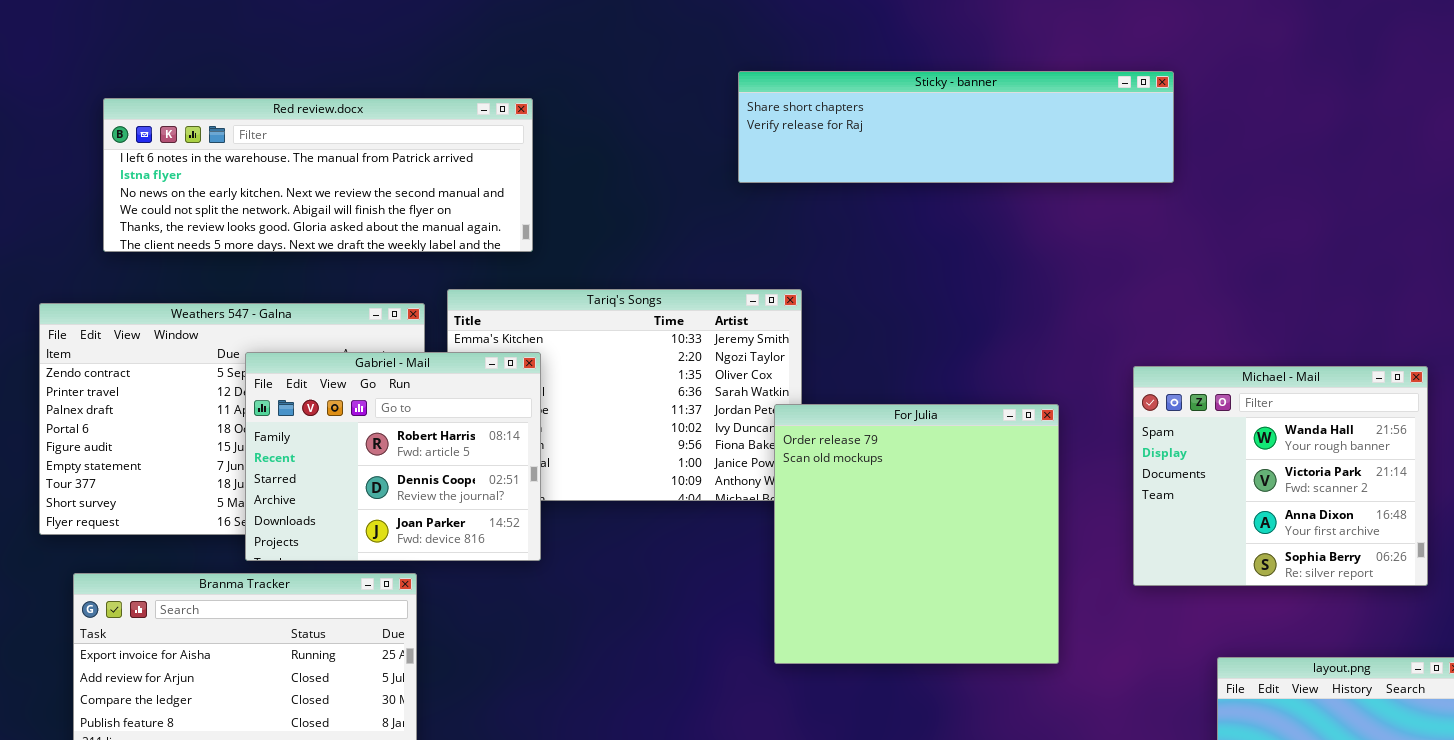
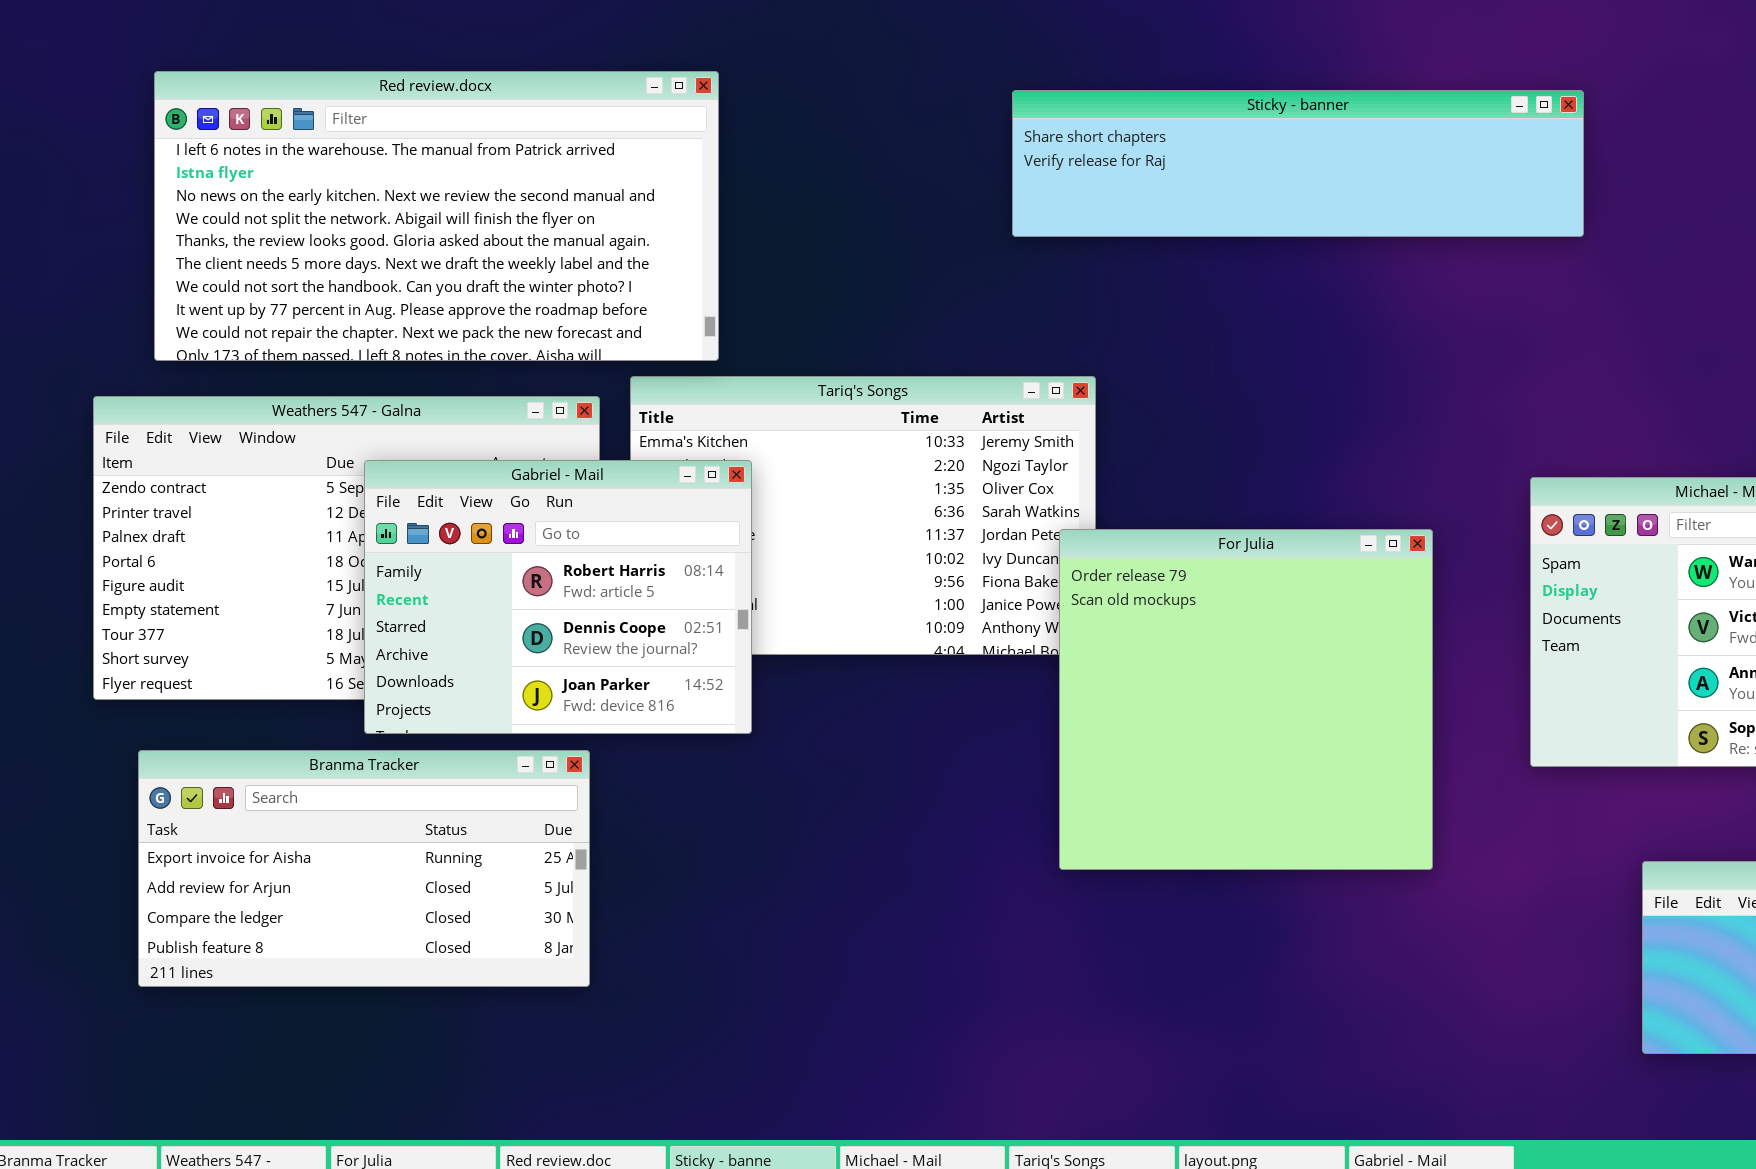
Red review.docx: [103,98,533,252] -> [154,71,719,361], moved, resized

